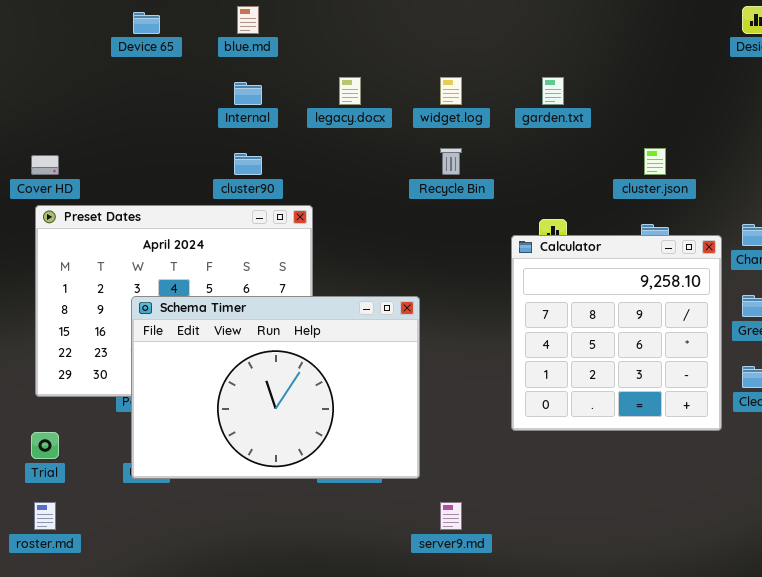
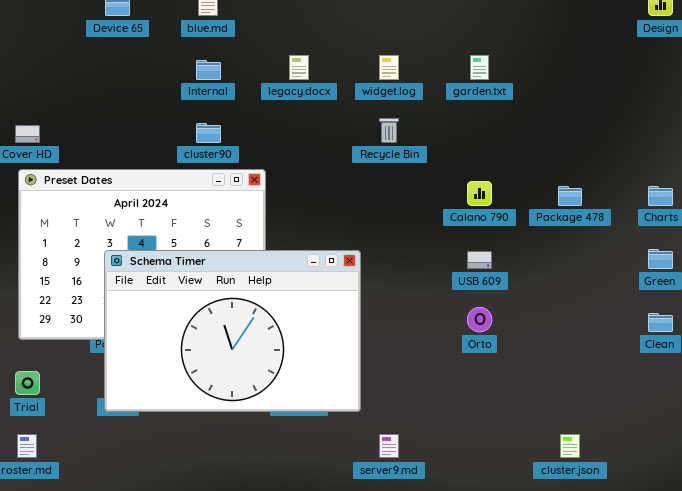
cluster.json: [644,148,666,175] -> [560,434,580,458], moved
Calculator: [511,235,722,431] -> none, closed

